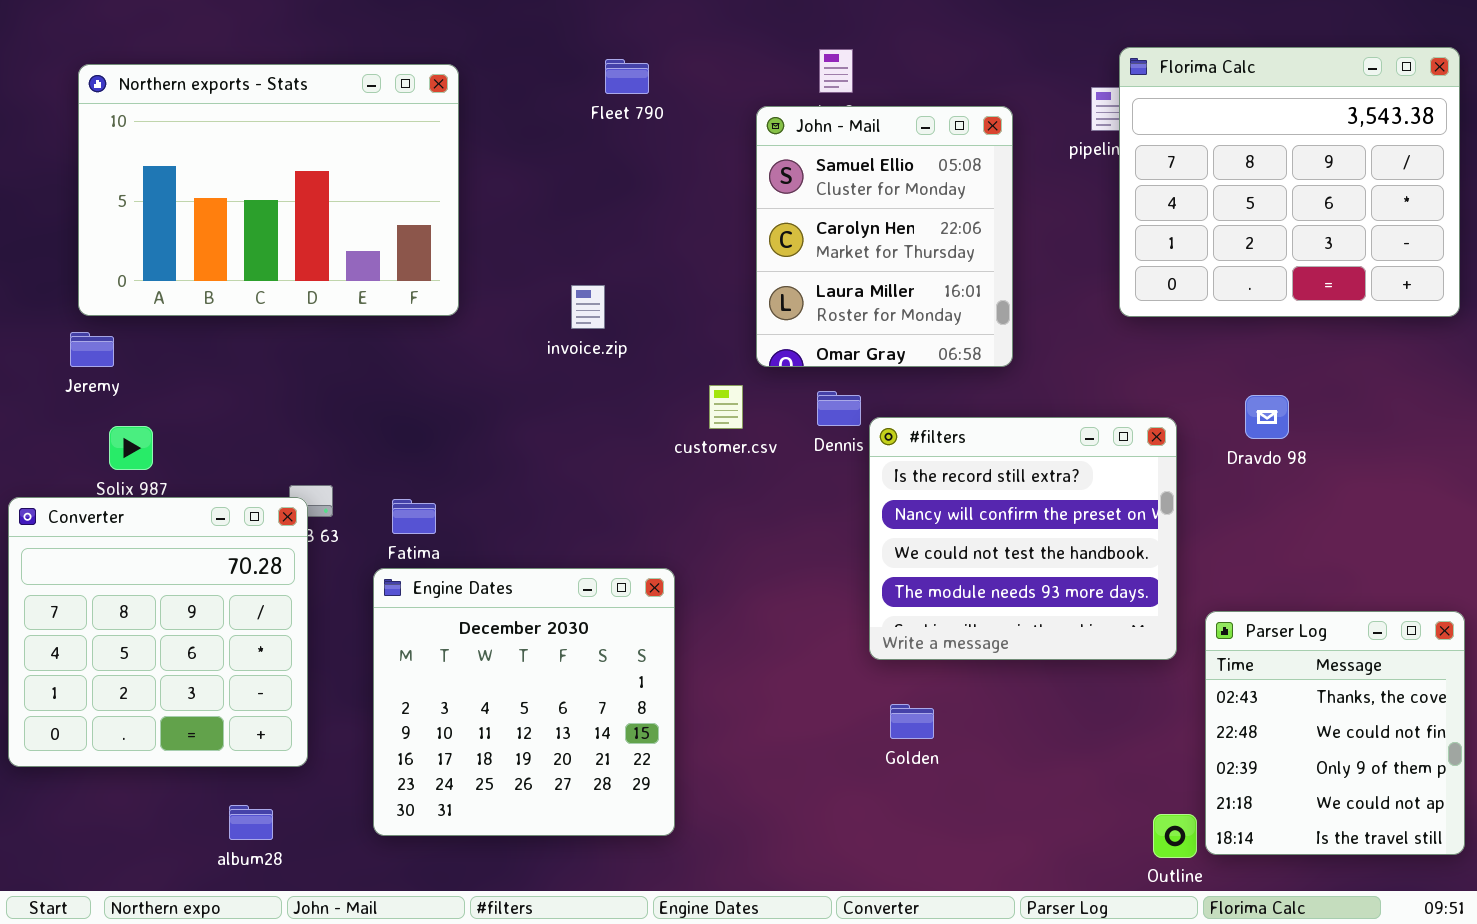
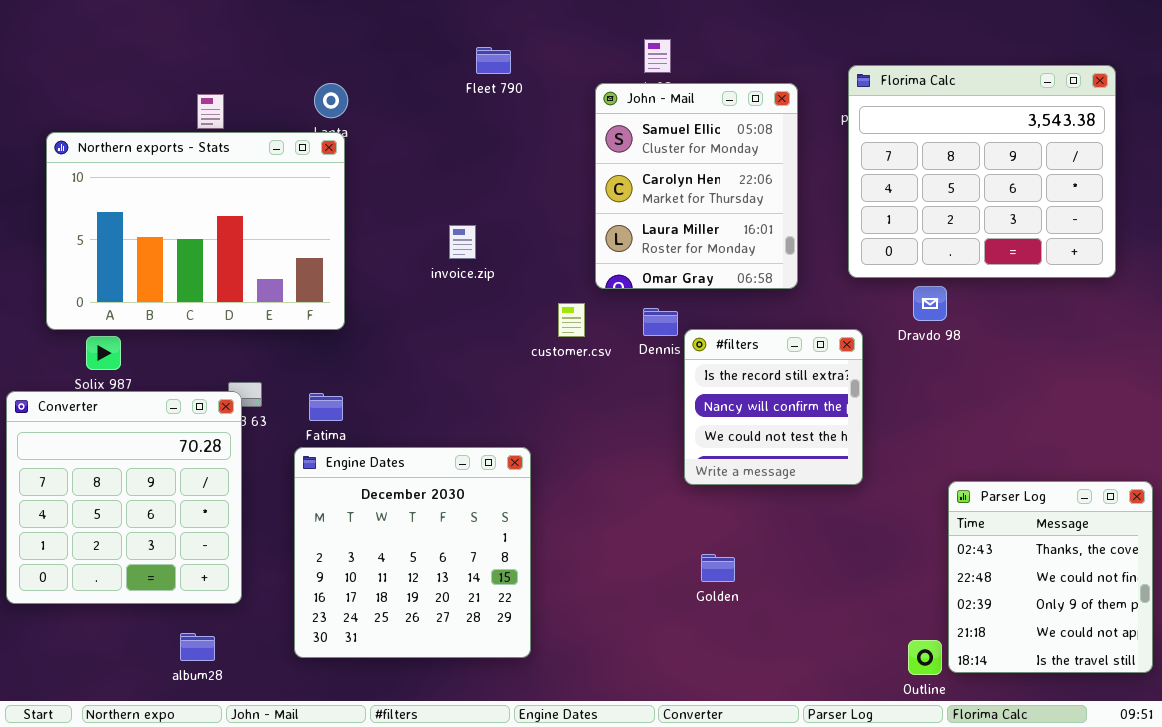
Florima Calc: [1119,47,1460,317] -> [848,65,1116,278], moved
Northern exports - Stats: [78,64,459,316] -> [46,132,345,330], moved
Dravdo 98: [1245,395,1289,439] -> [913,286,947,321], moved
#filters: [869,417,1177,660] -> [684,329,863,485], resized

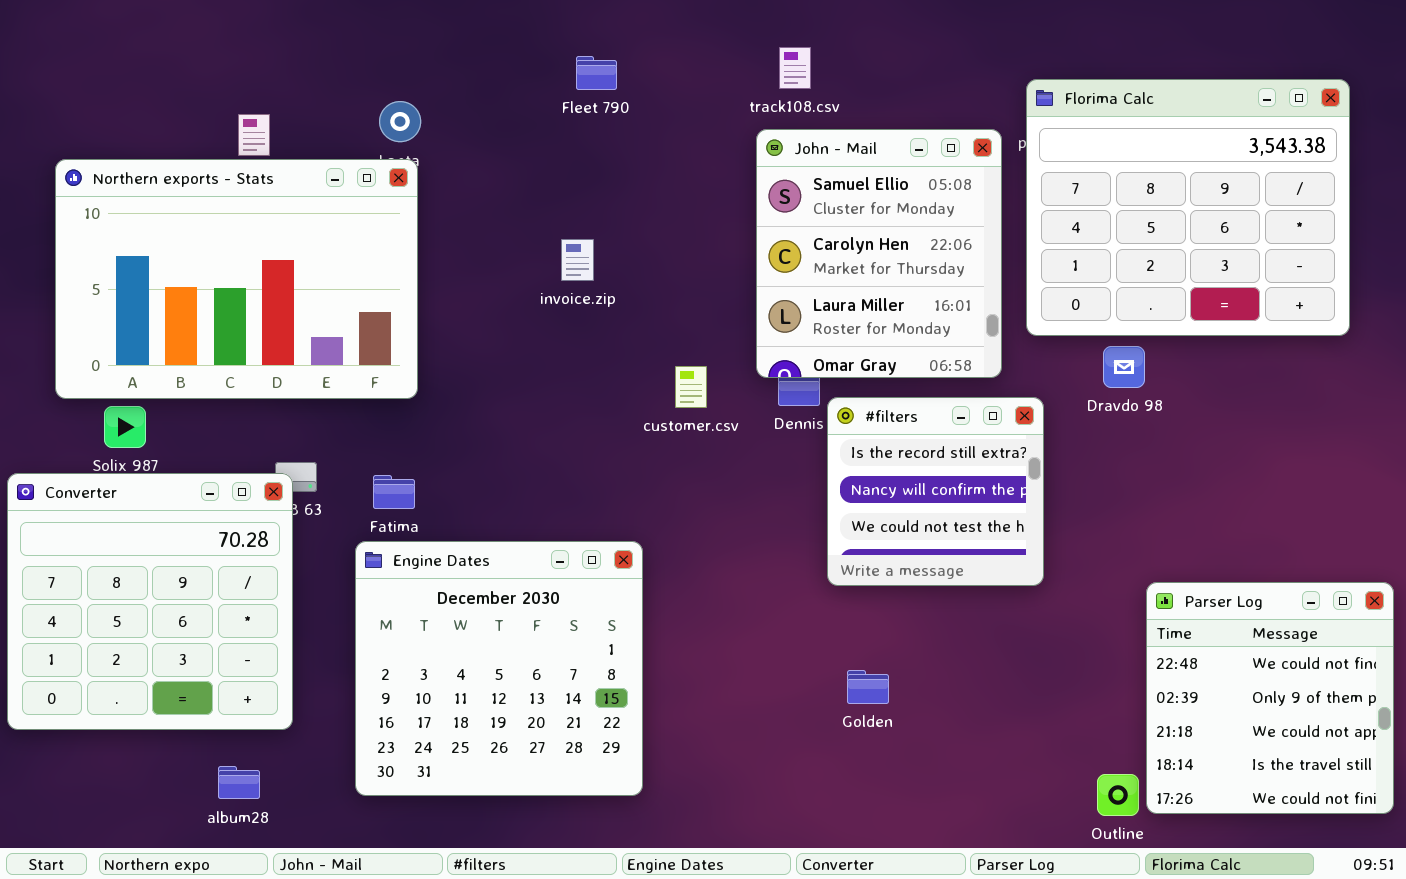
John - Mail: [595,83,798,289] -> [756,129,1002,378], moved
invoice.zip: [449,225,476,259] -> [561,239,594,281], moved
Parser Log: [948,481,1153,673] -> [1146,582,1394,814], scrolled down 1 row

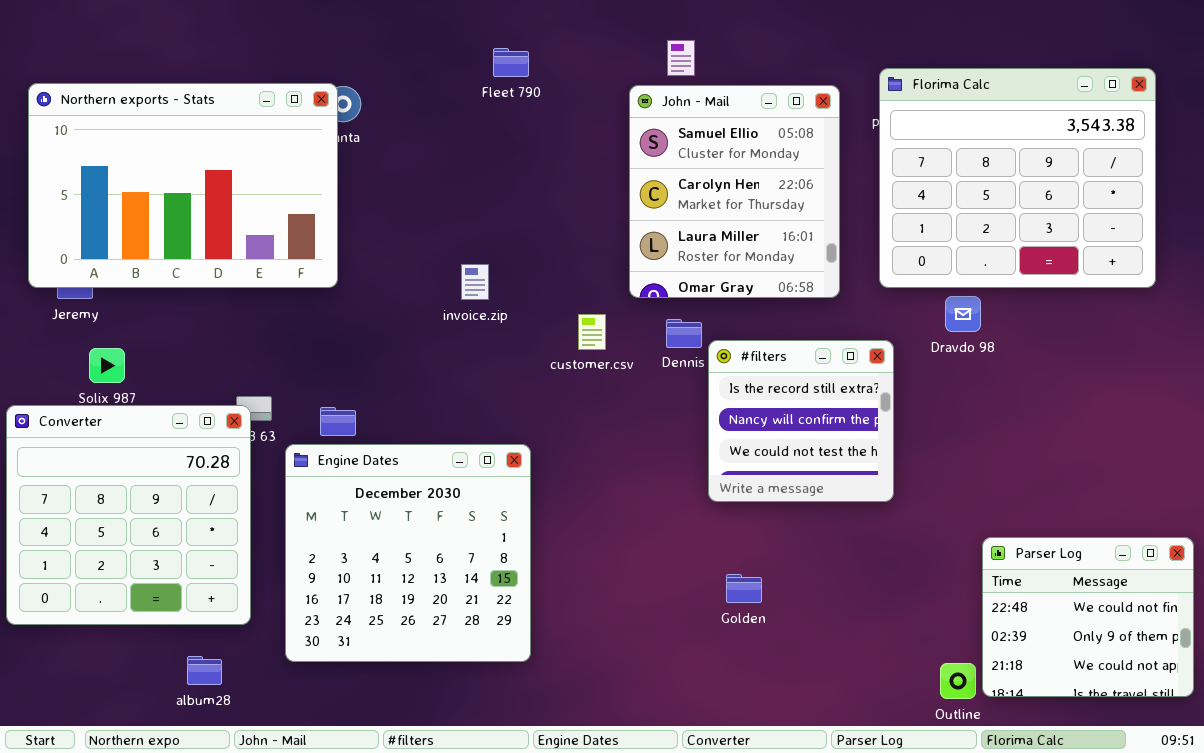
John - Mail: [756,129,1002,378] -> [629,85,840,298], moved
Northern exports - Stats: [55,159,418,399] -> [28,83,338,288], moved
invoice.zip: [561,239,594,281] -> [461,264,489,300], moved
Engine Dates: [355,541,643,796] -> [285,444,531,662], moved
Parser Log: [1146,582,1394,814] -> [982,537,1194,697], resized

